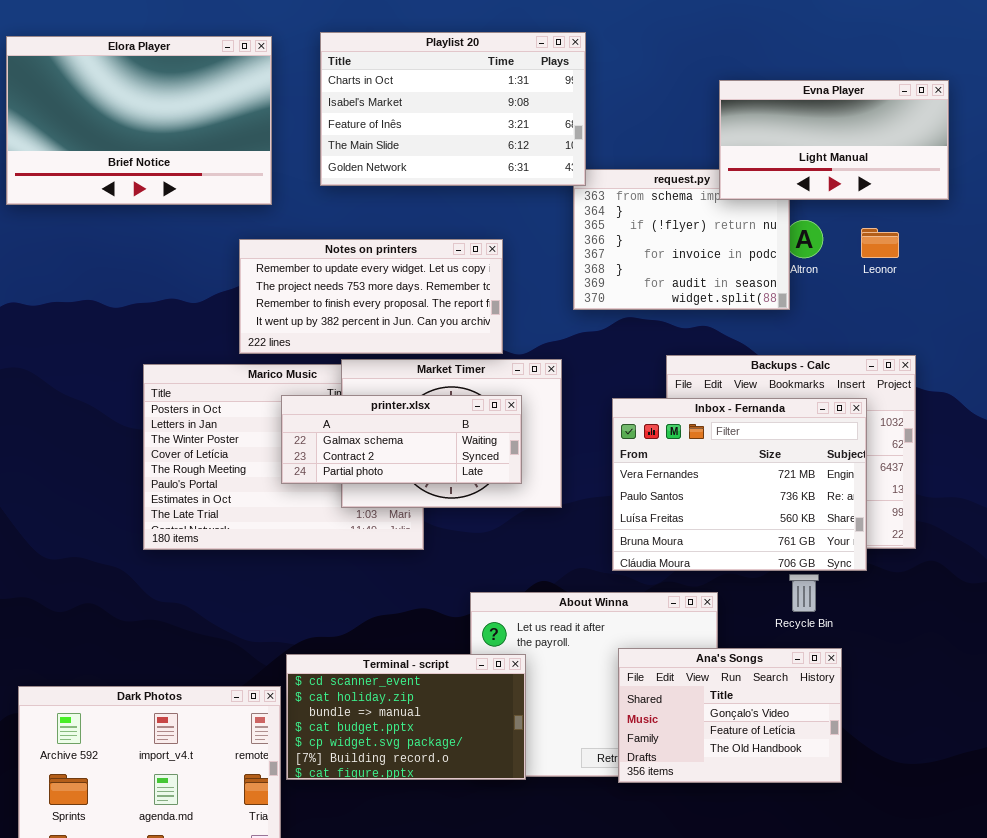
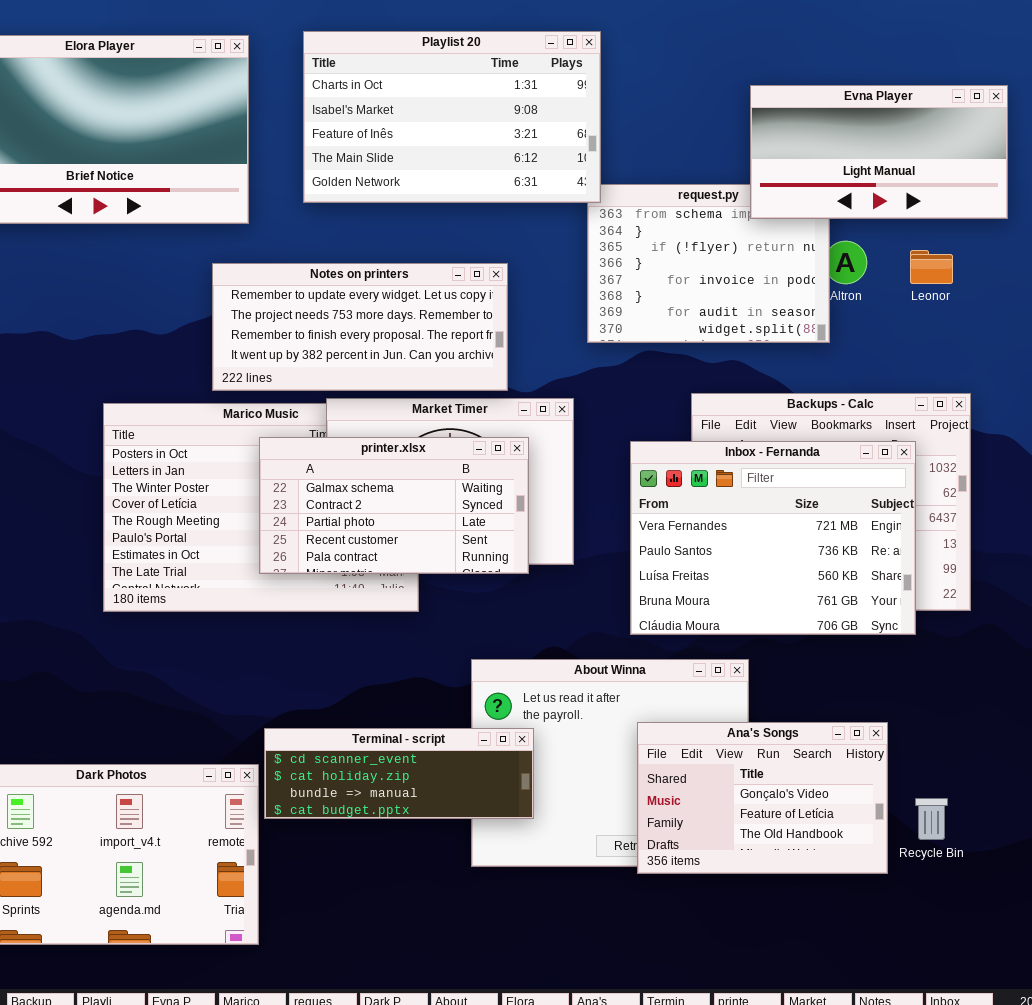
printer.xlsx: [281,395,522,484] -> [259,437,529,574], resized
Recycle Bin: [789,574,819,612] -> [915,798,948,840], moved
Terminal - script: [286,654,526,780] -> [264,728,534,819], resized

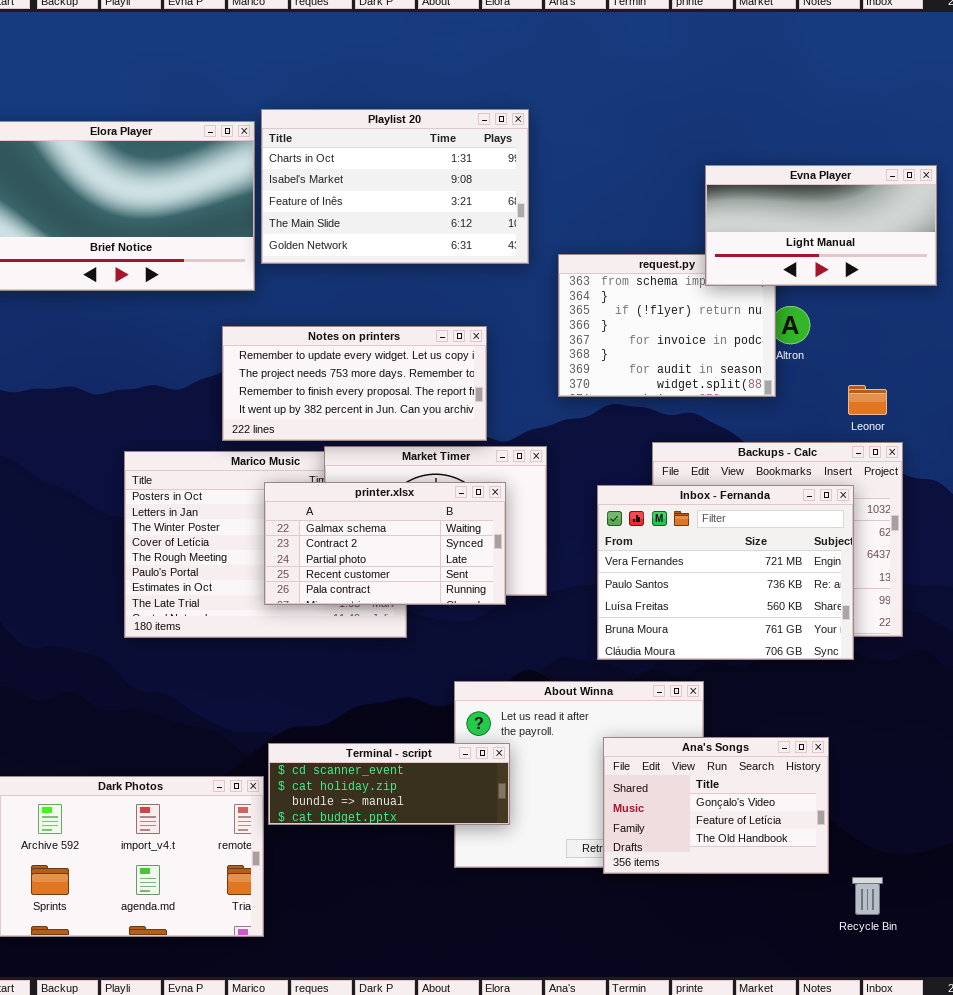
Playlist 20: [303,31,601,203] -> [261,109,529,264], moved
Leonor: [910,250,953,284] -> [848,385,887,415], moved
Recycle Bin: [915,798,948,840] -> [852,877,883,915], moved

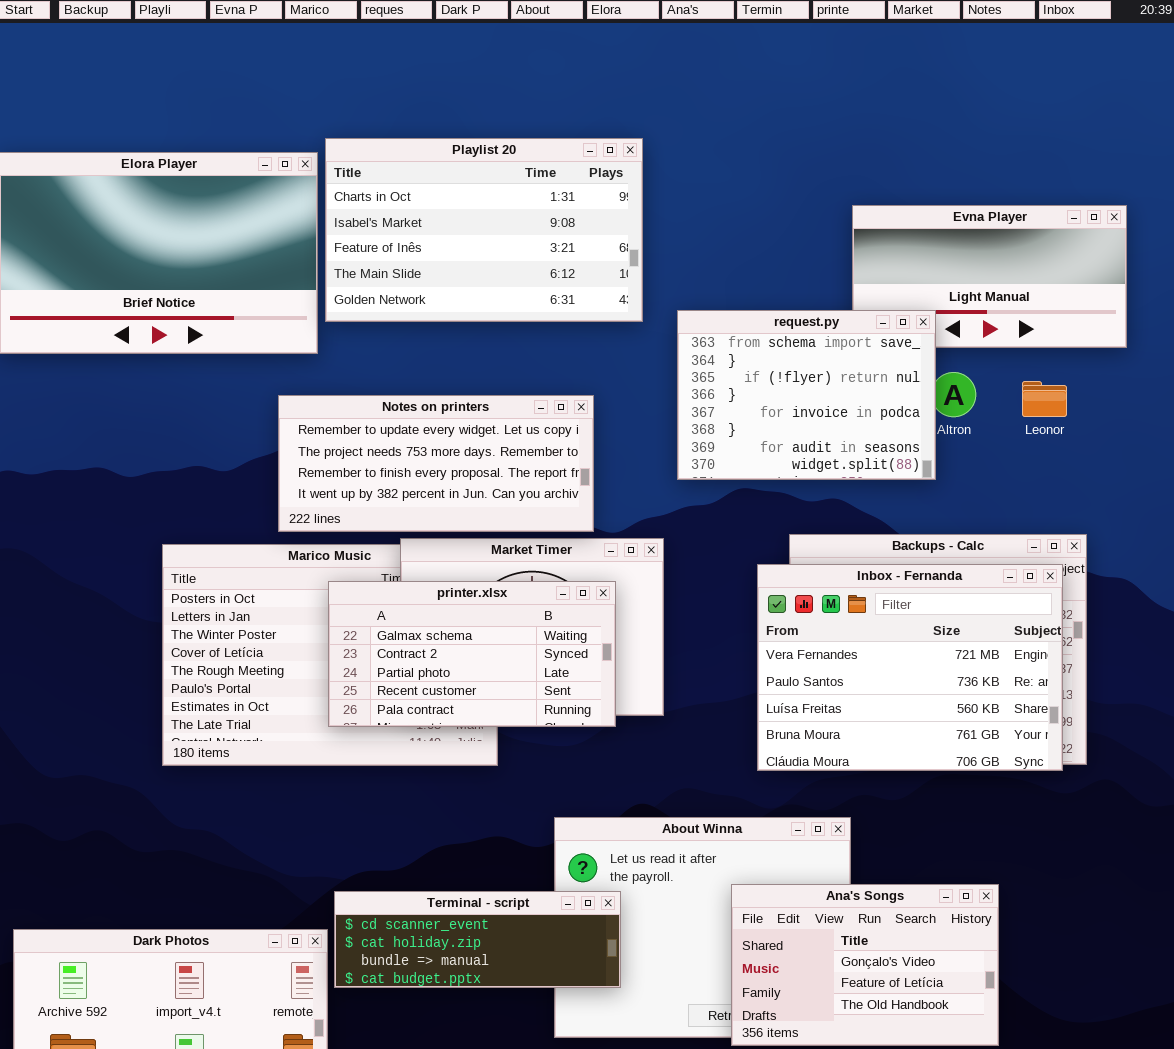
request.py: [558,254,776,397] -> [677,310,936,480], raised
Leonor: [848,385,887,415] -> [1022,381,1067,417], moved
Inbox - Fernanda: [597,485,854,660] -> [757,564,1063,771], moved

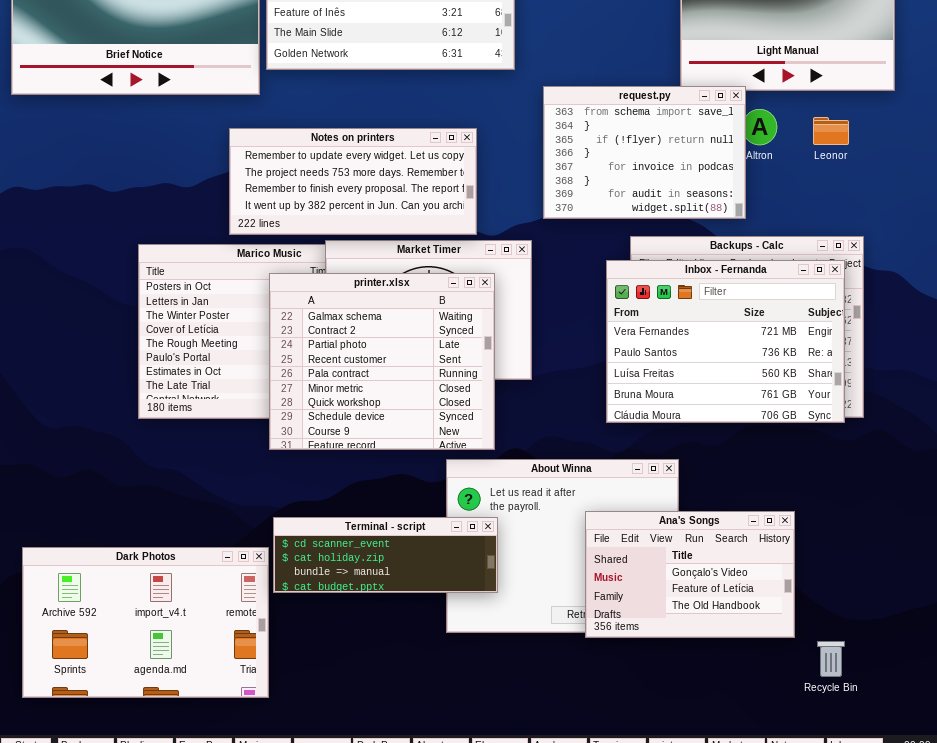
request.py: [677,310,936,480] -> [543,86,746,219], moved
printer.xlsx: [328,581,616,727] -> [269,273,495,450], resized

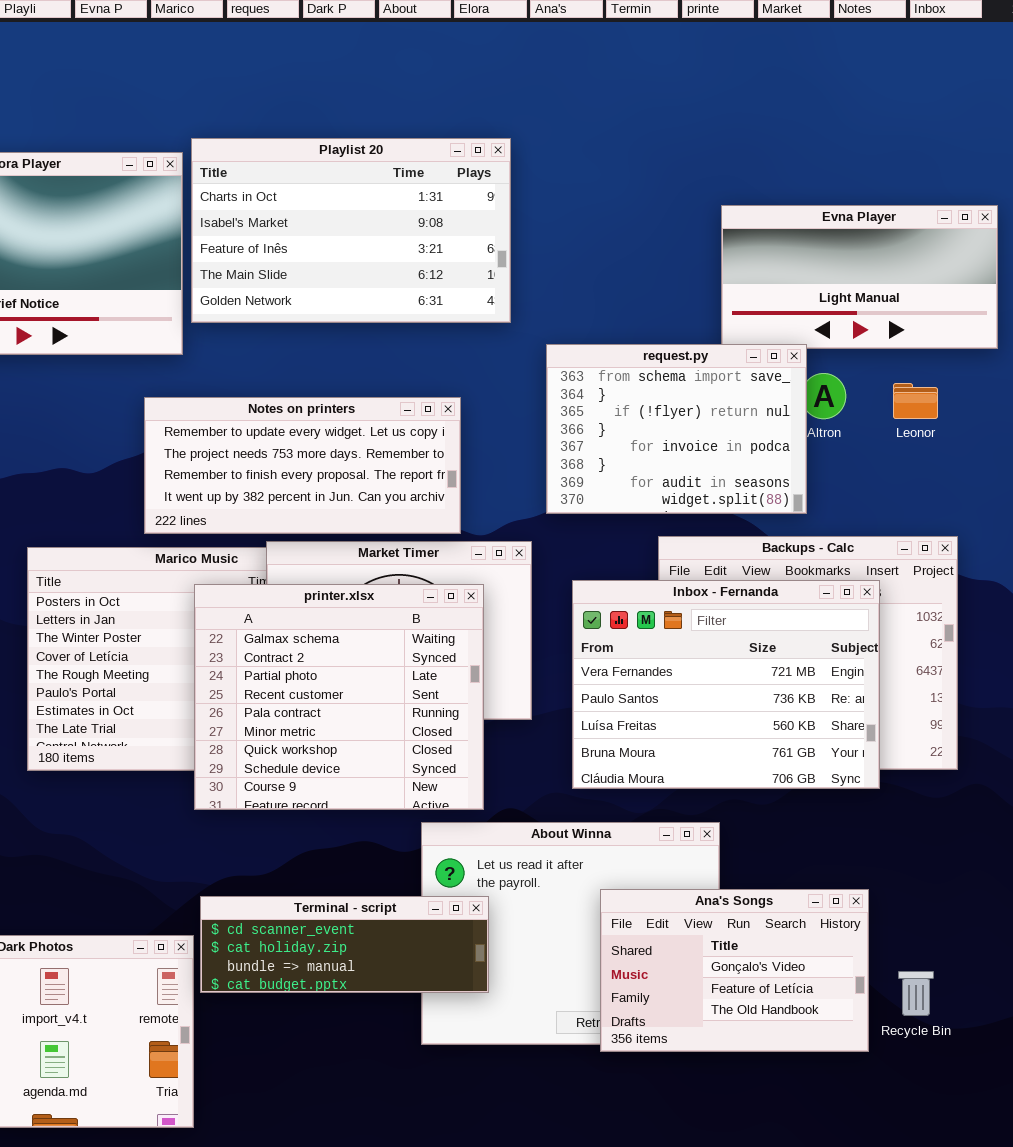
Inbox - Fernanda: [606,260,845,423] -> [572,580,880,789], moved
Recycle Bin: [817,641,845,677] -> [898,971,934,1016], moved

